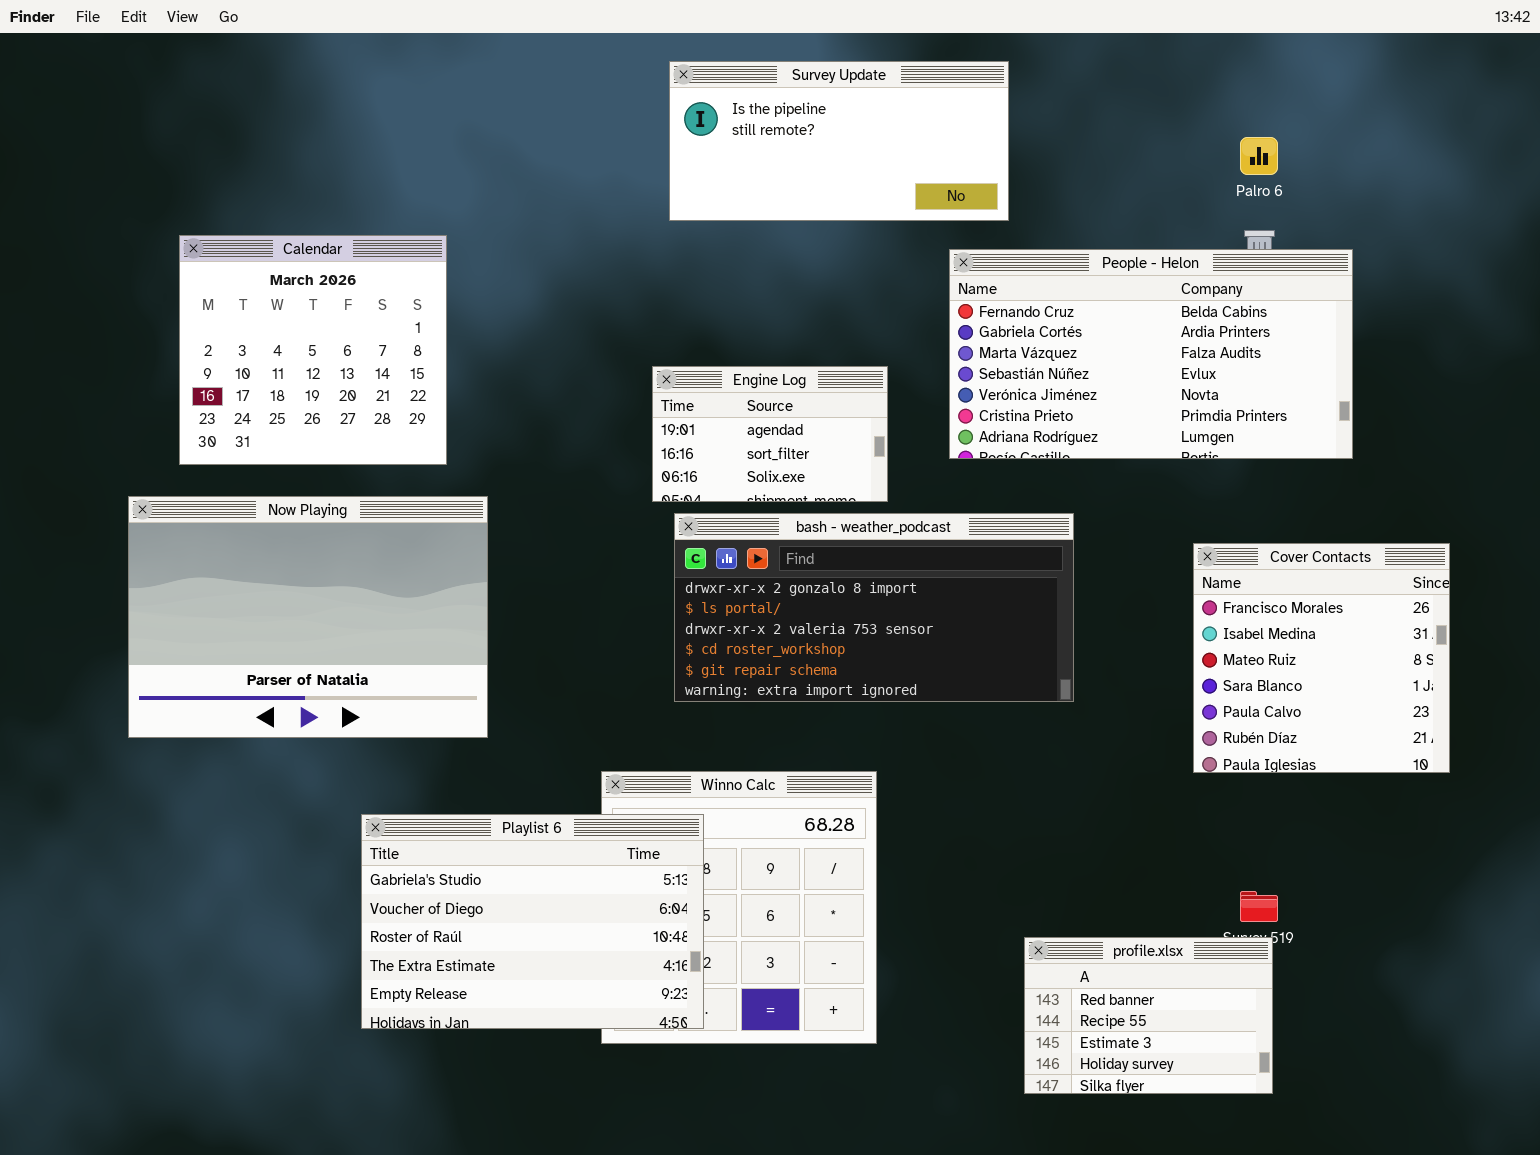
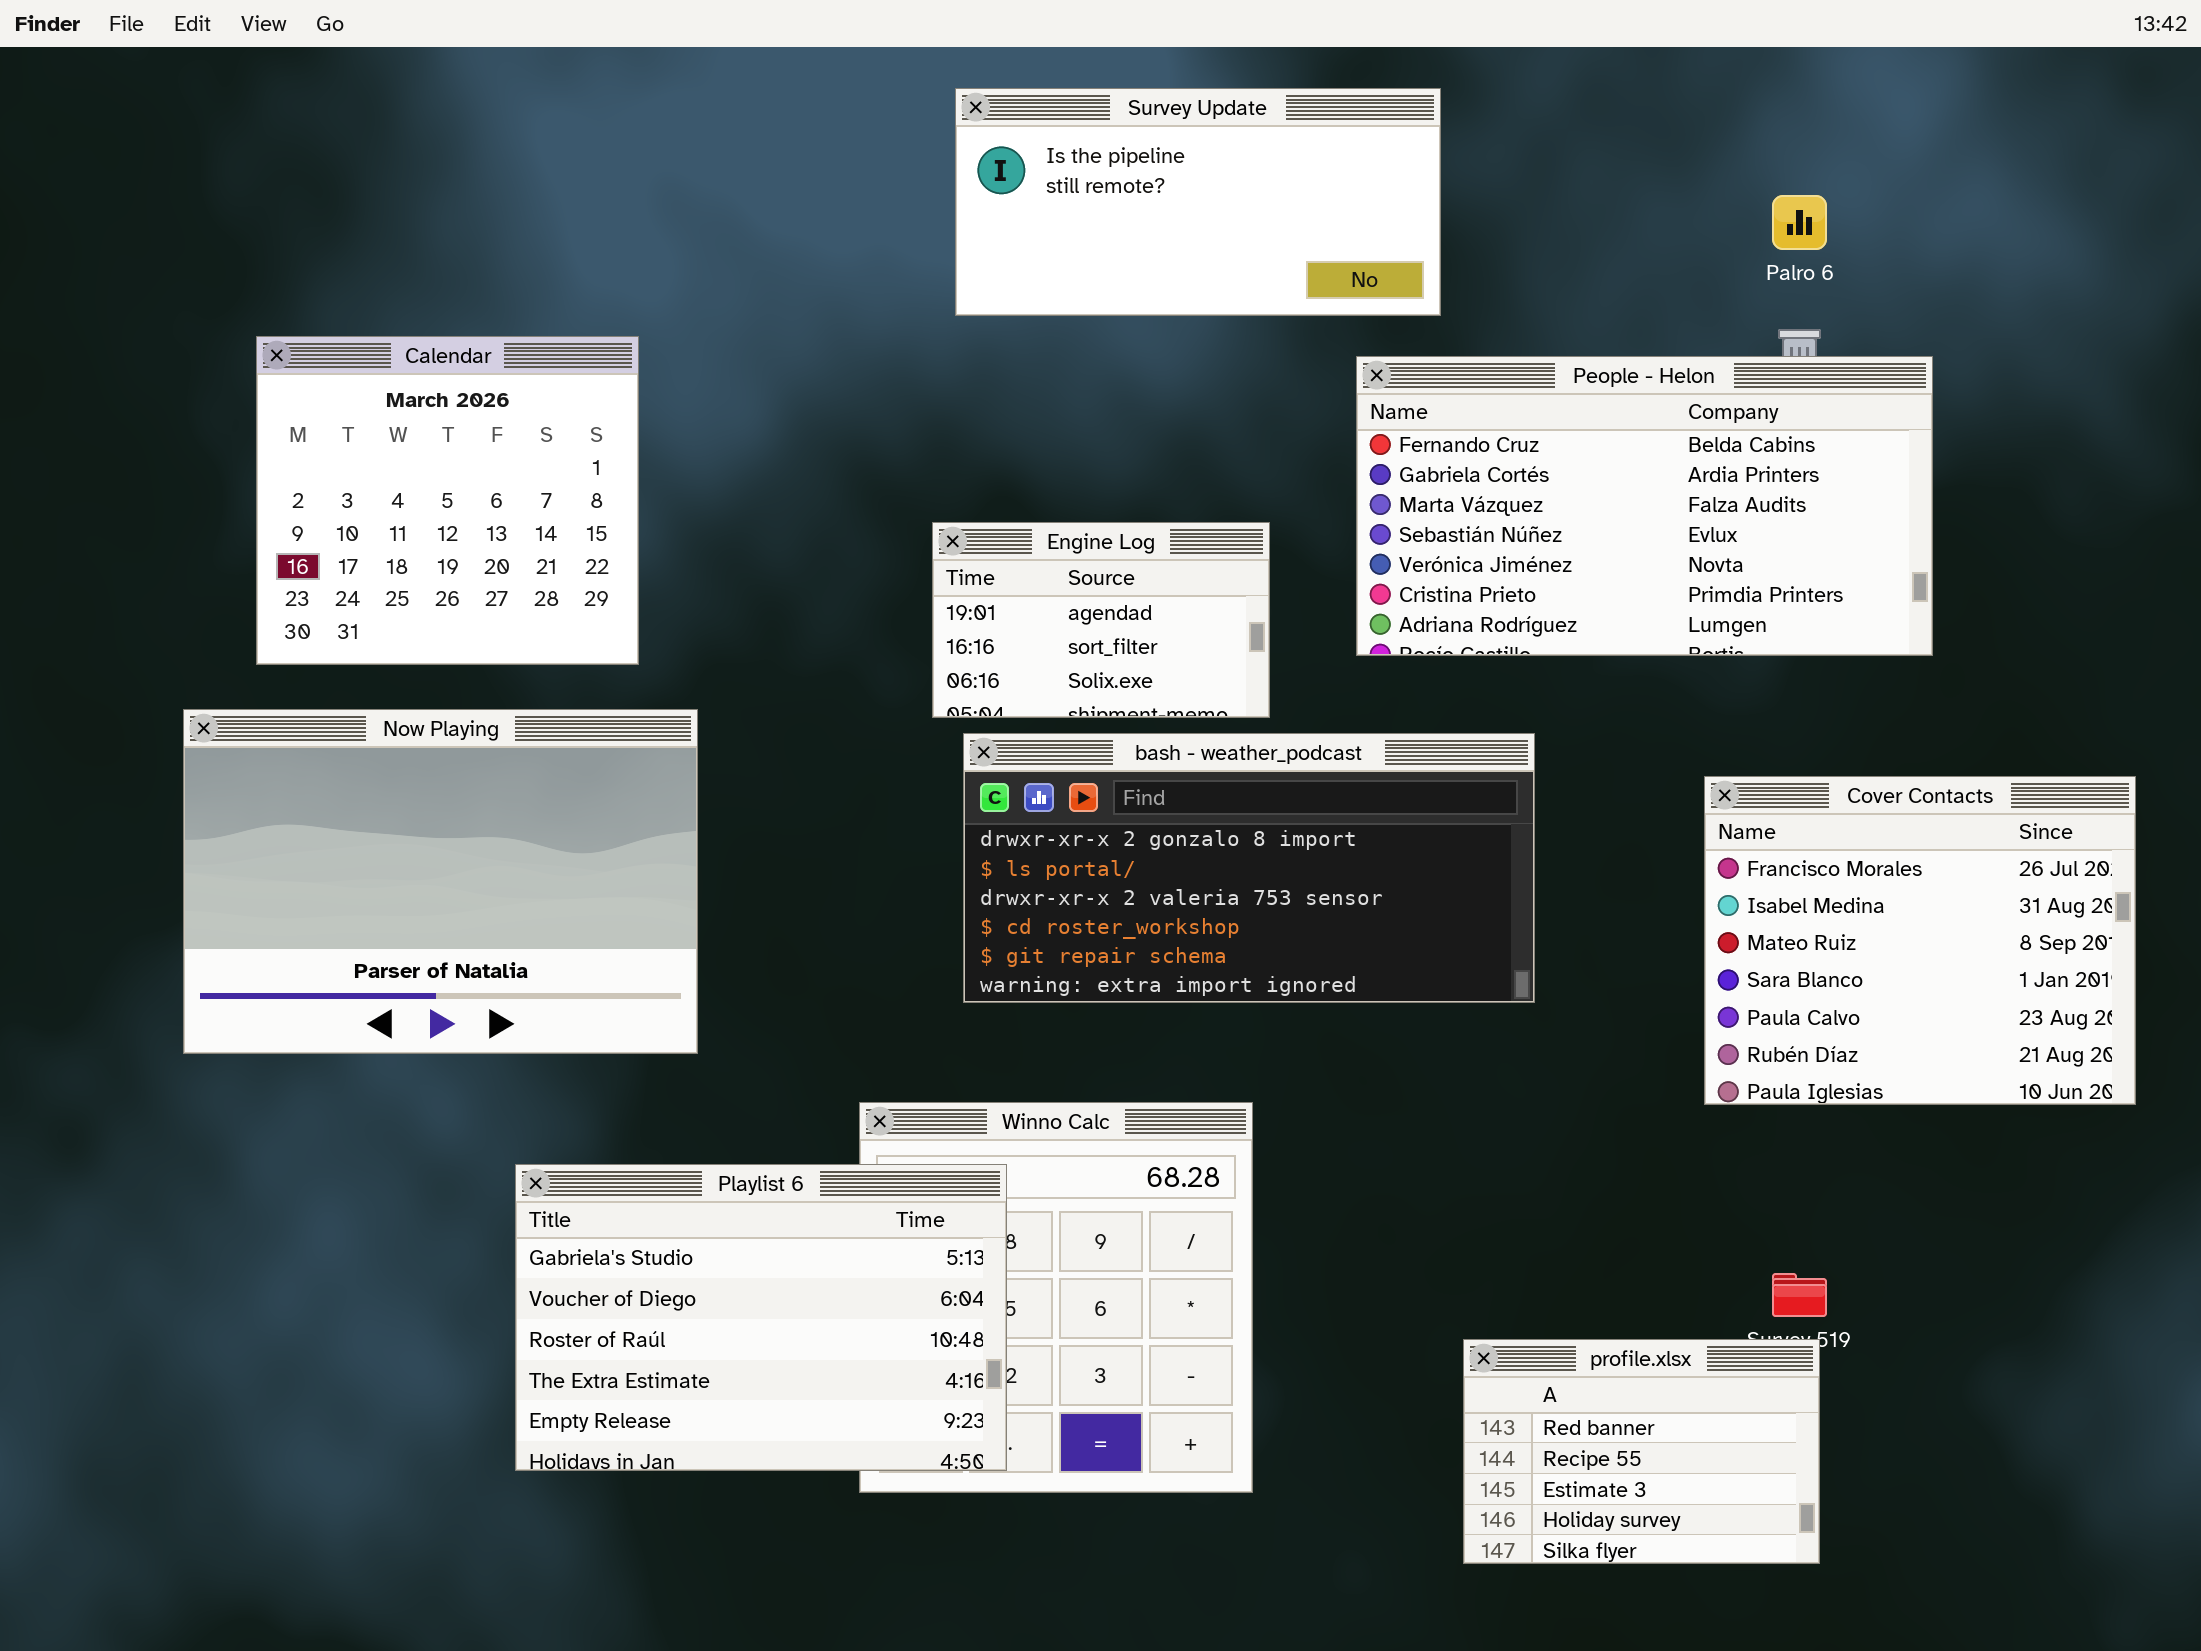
Cover Contacts: [1193,543,1450,773] -> [1704,776,2136,1105], resized

